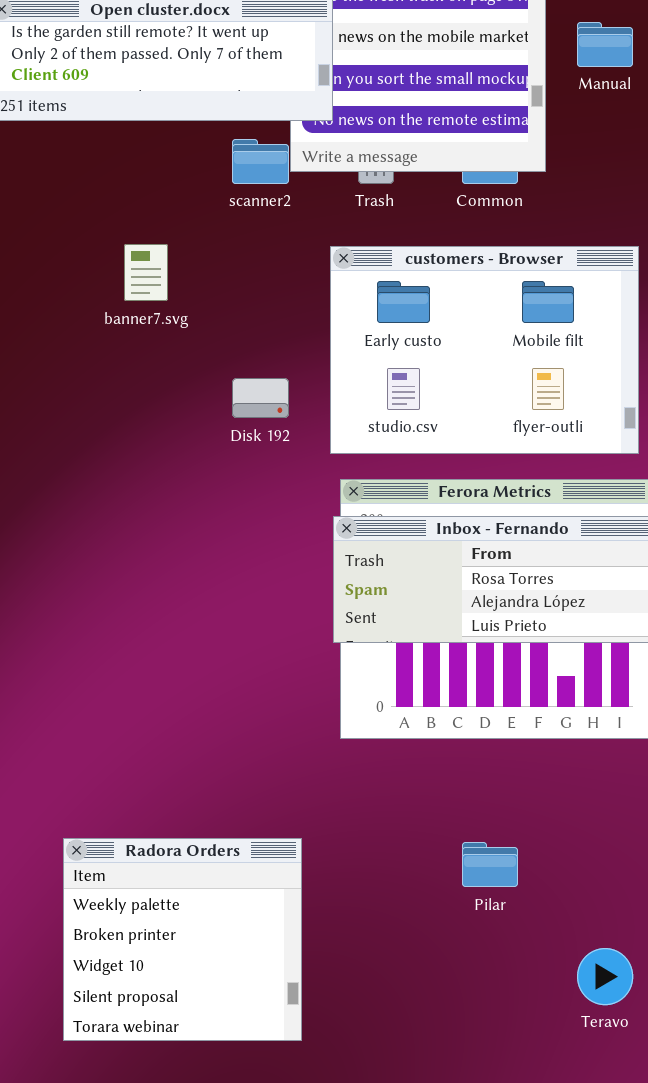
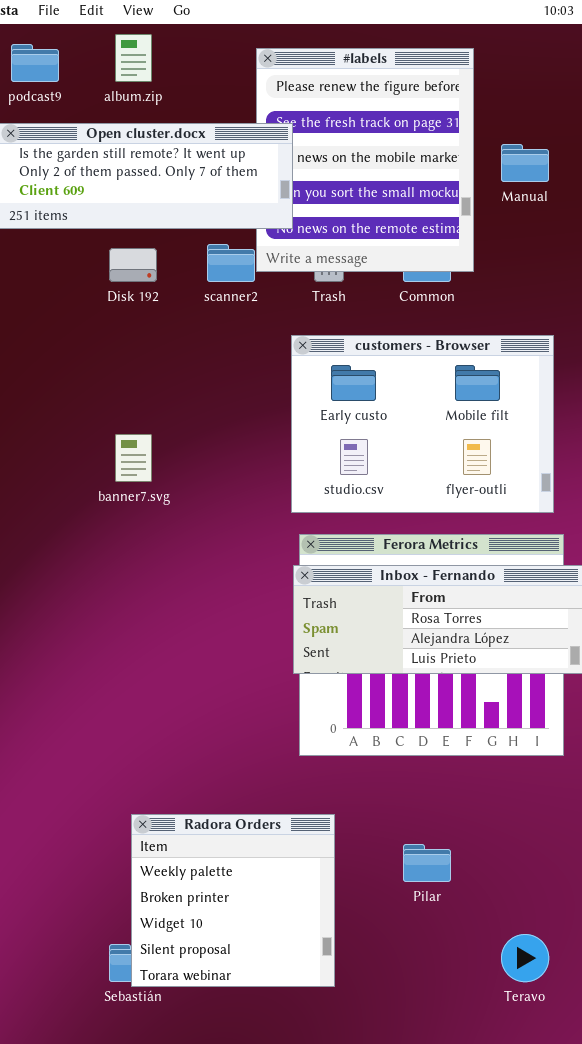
banner7.svg: [124,244,168,301] -> [115,434,152,482], moved
Disk 192: [232,378,289,418] -> [109,248,157,282], moved
Radora Orders: [63,838,302,1041] -> [131,814,335,987], moved

